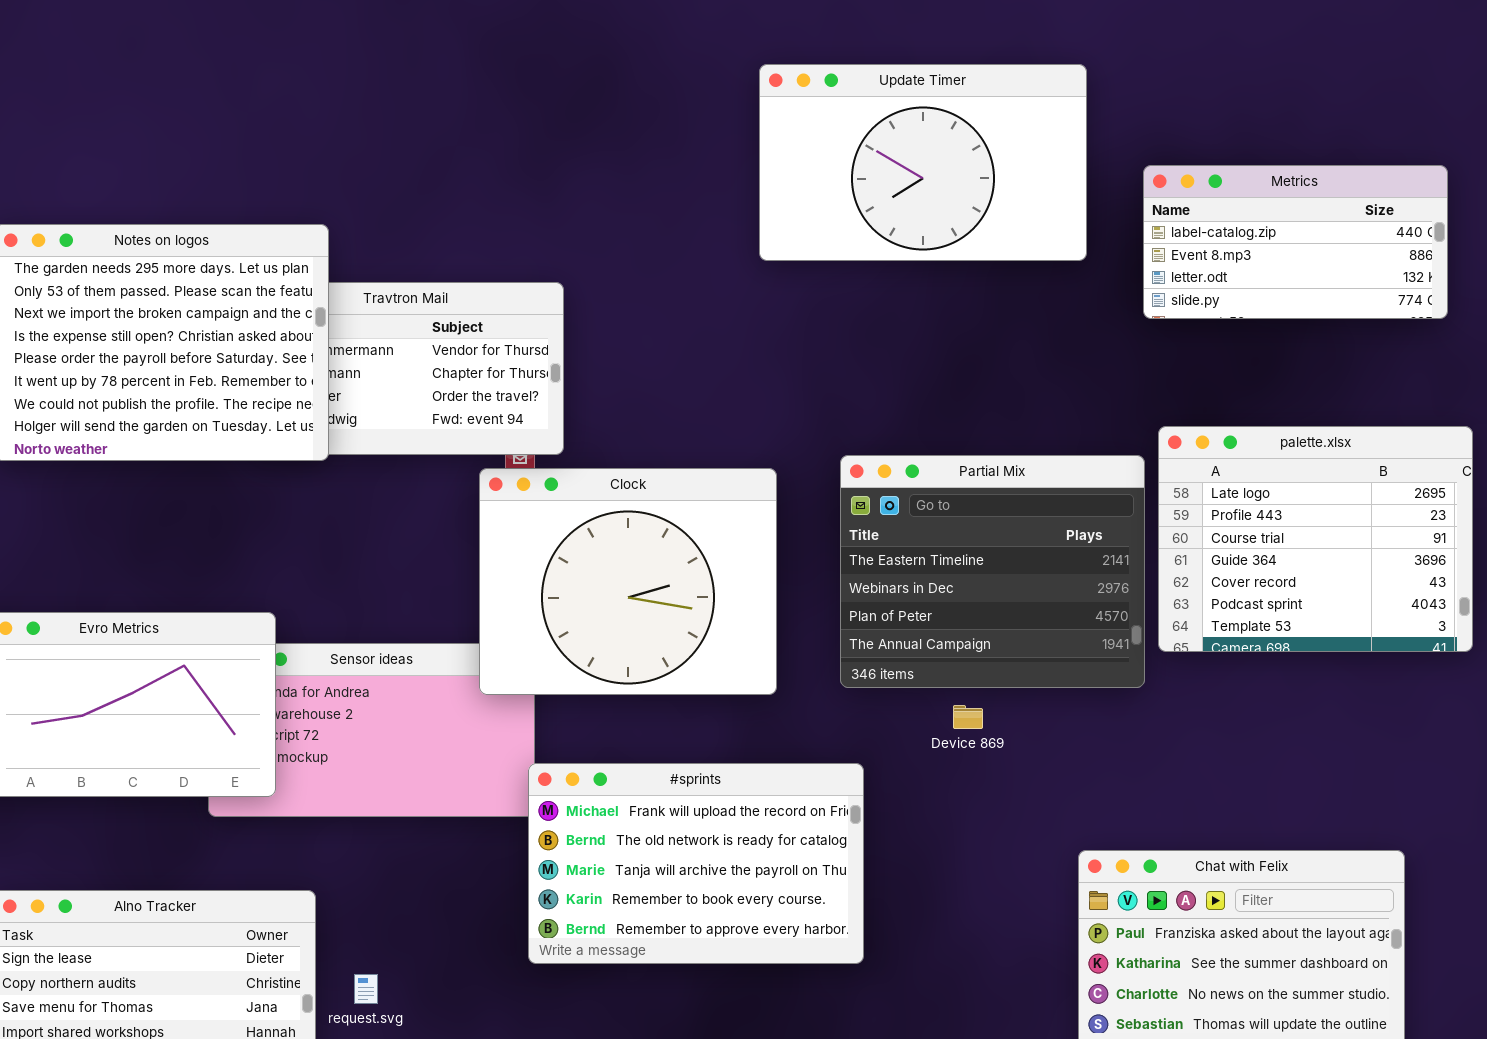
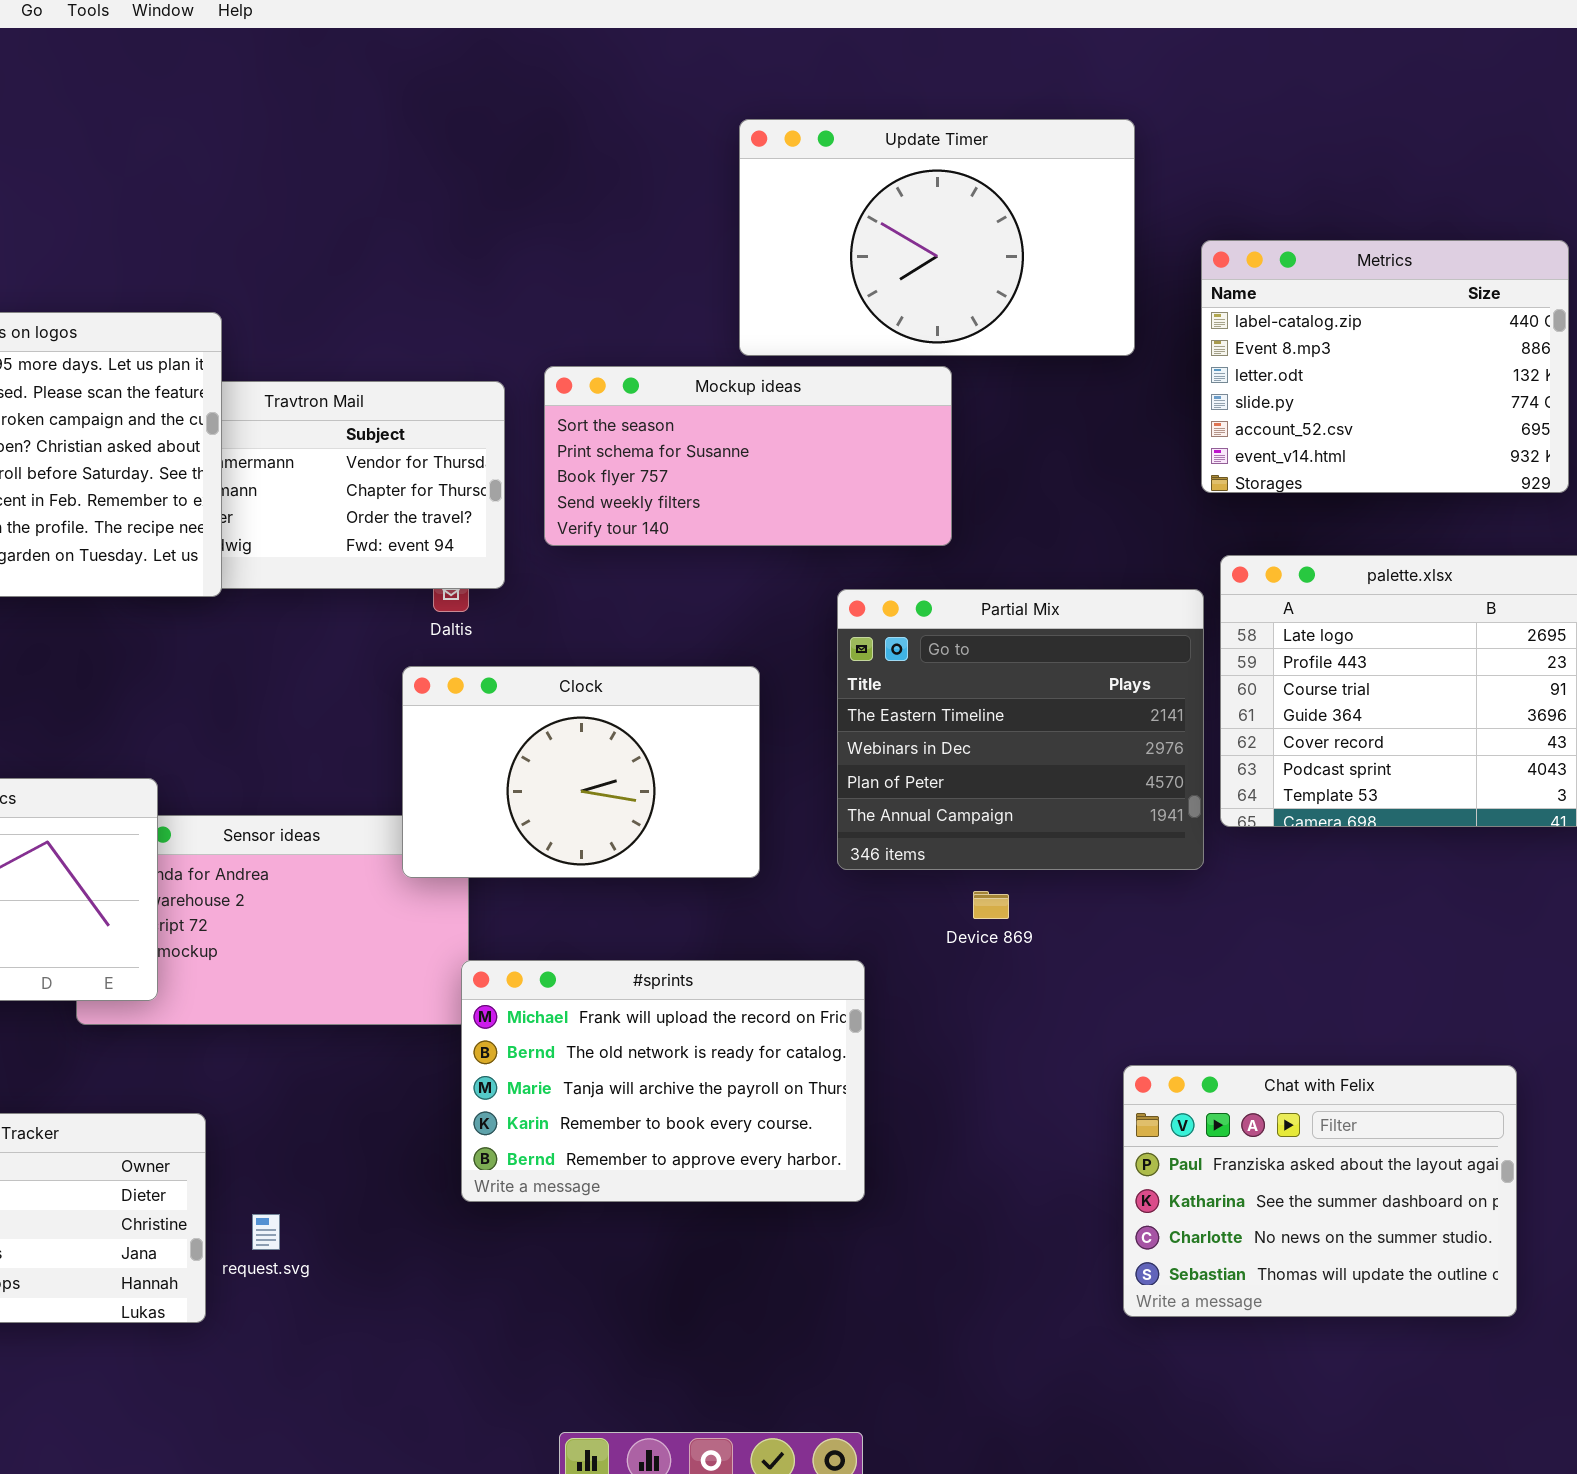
Metrics: [1143,165,1448,319] -> [1201,240,1569,493], resized
Mockup ideas: none -> [544,366,952,546], opened
Clock: [479,468,777,695] -> [402,666,760,878], resized

